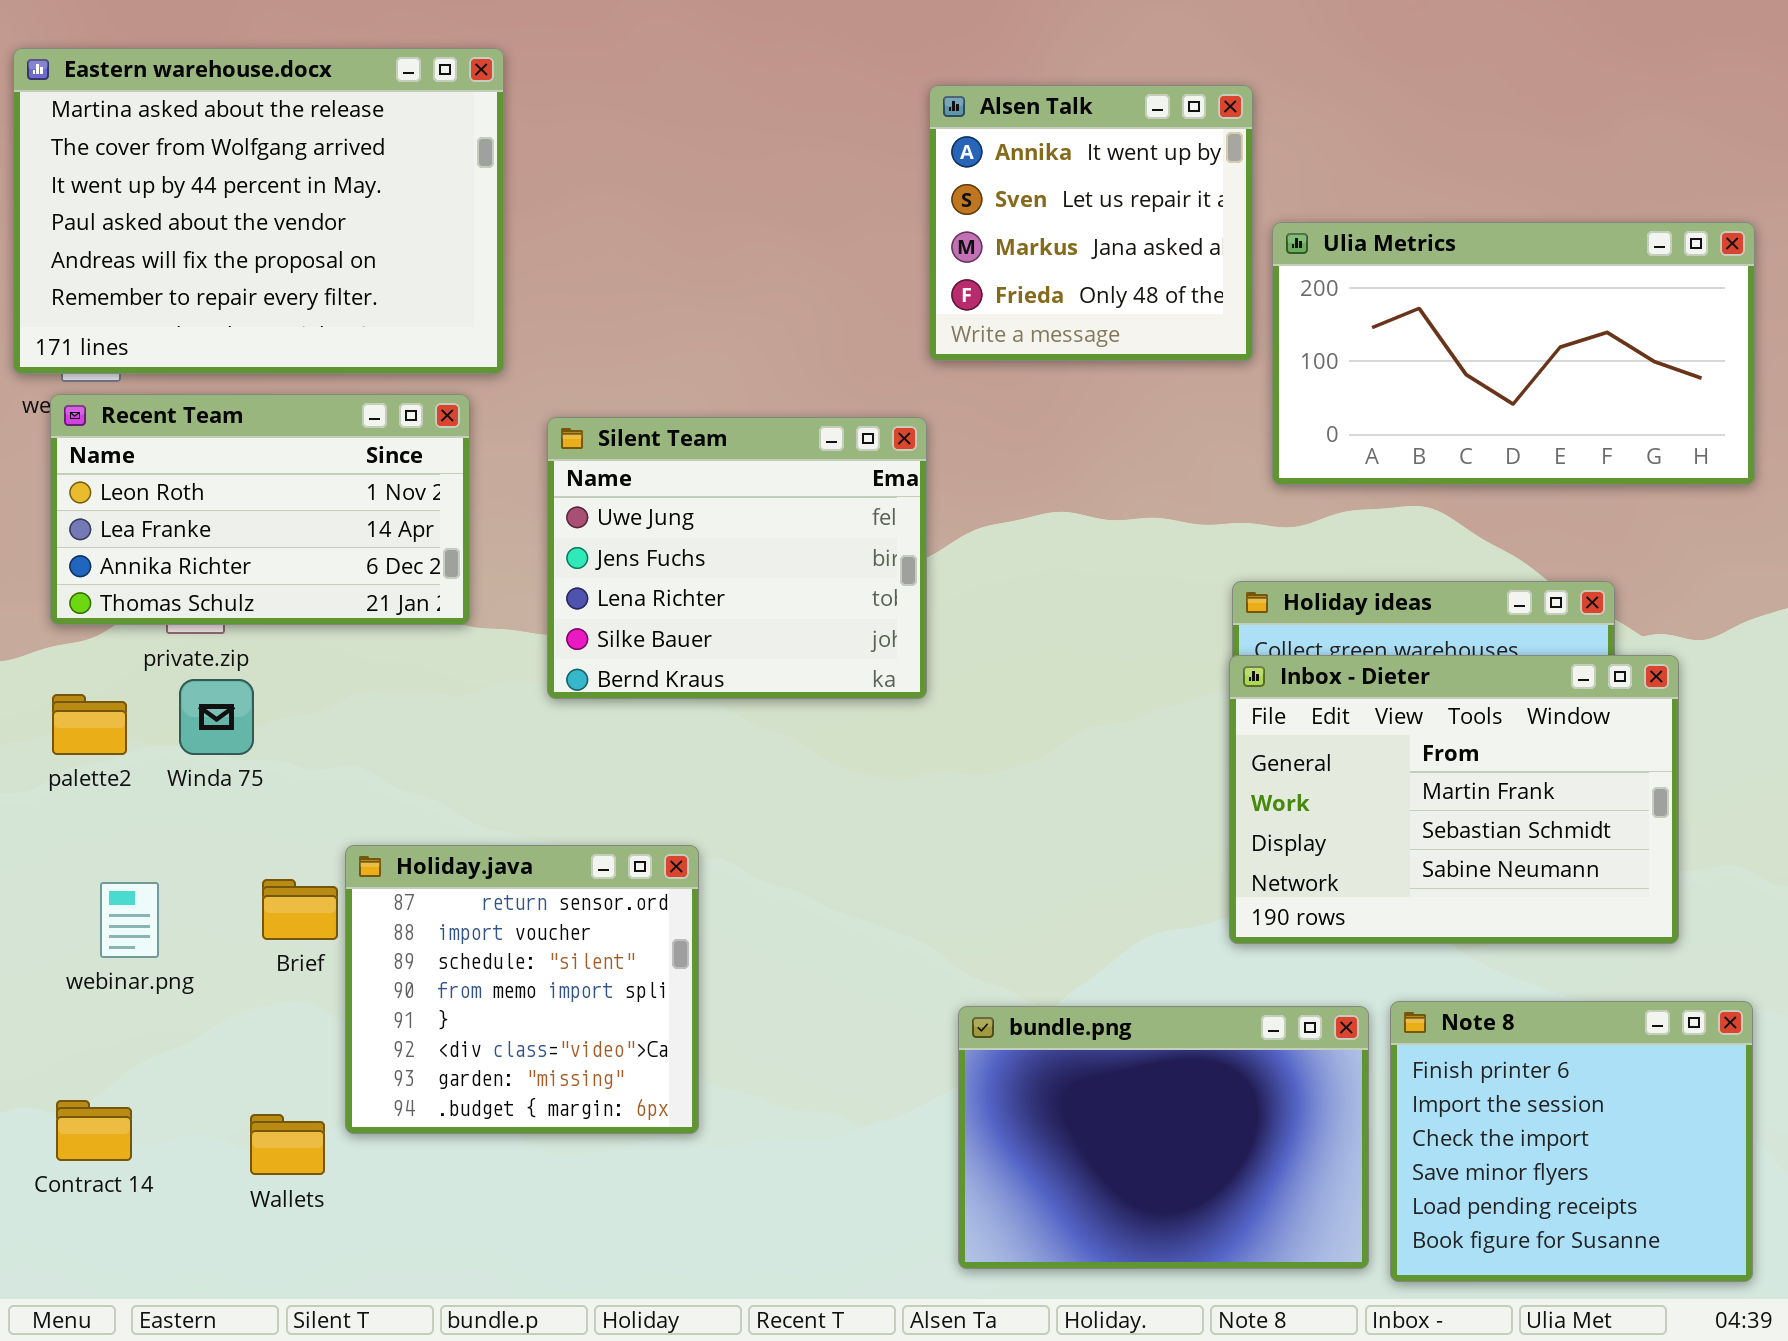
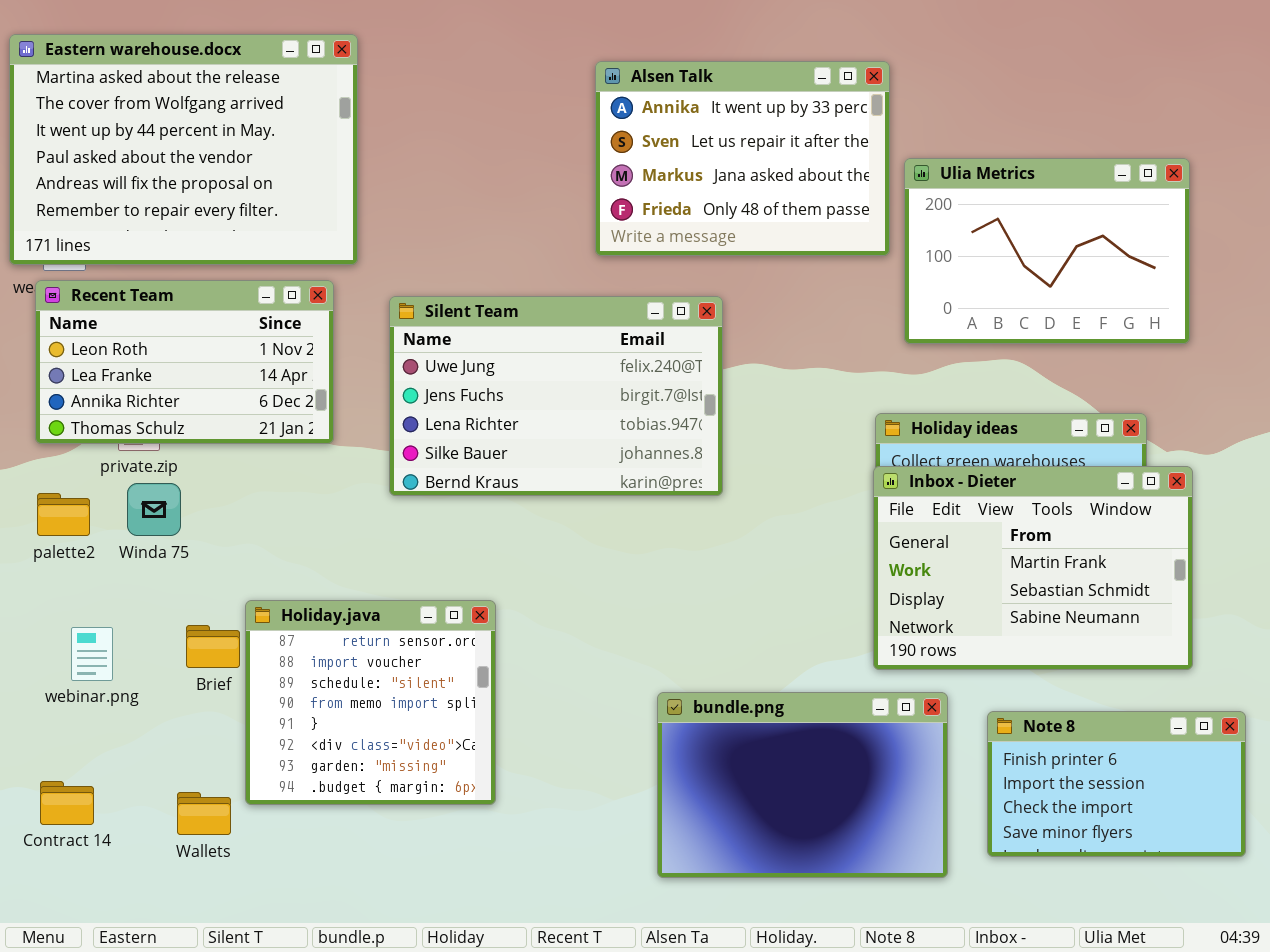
Alsen Talk: [929,85,1253,361] -> [595,61,890,256], resized
Ulia Metrics: [1272,222,1755,485] -> [904,158,1190,344], resized
Silent Team: [547,417,927,699] -> [389,296,723,496], resized
Note 8: [1390,1001,1753,1282] -> [987,711,1246,857], resized
bundle.png: [958,1006,1369,1269] -> [657,692,948,878], moved

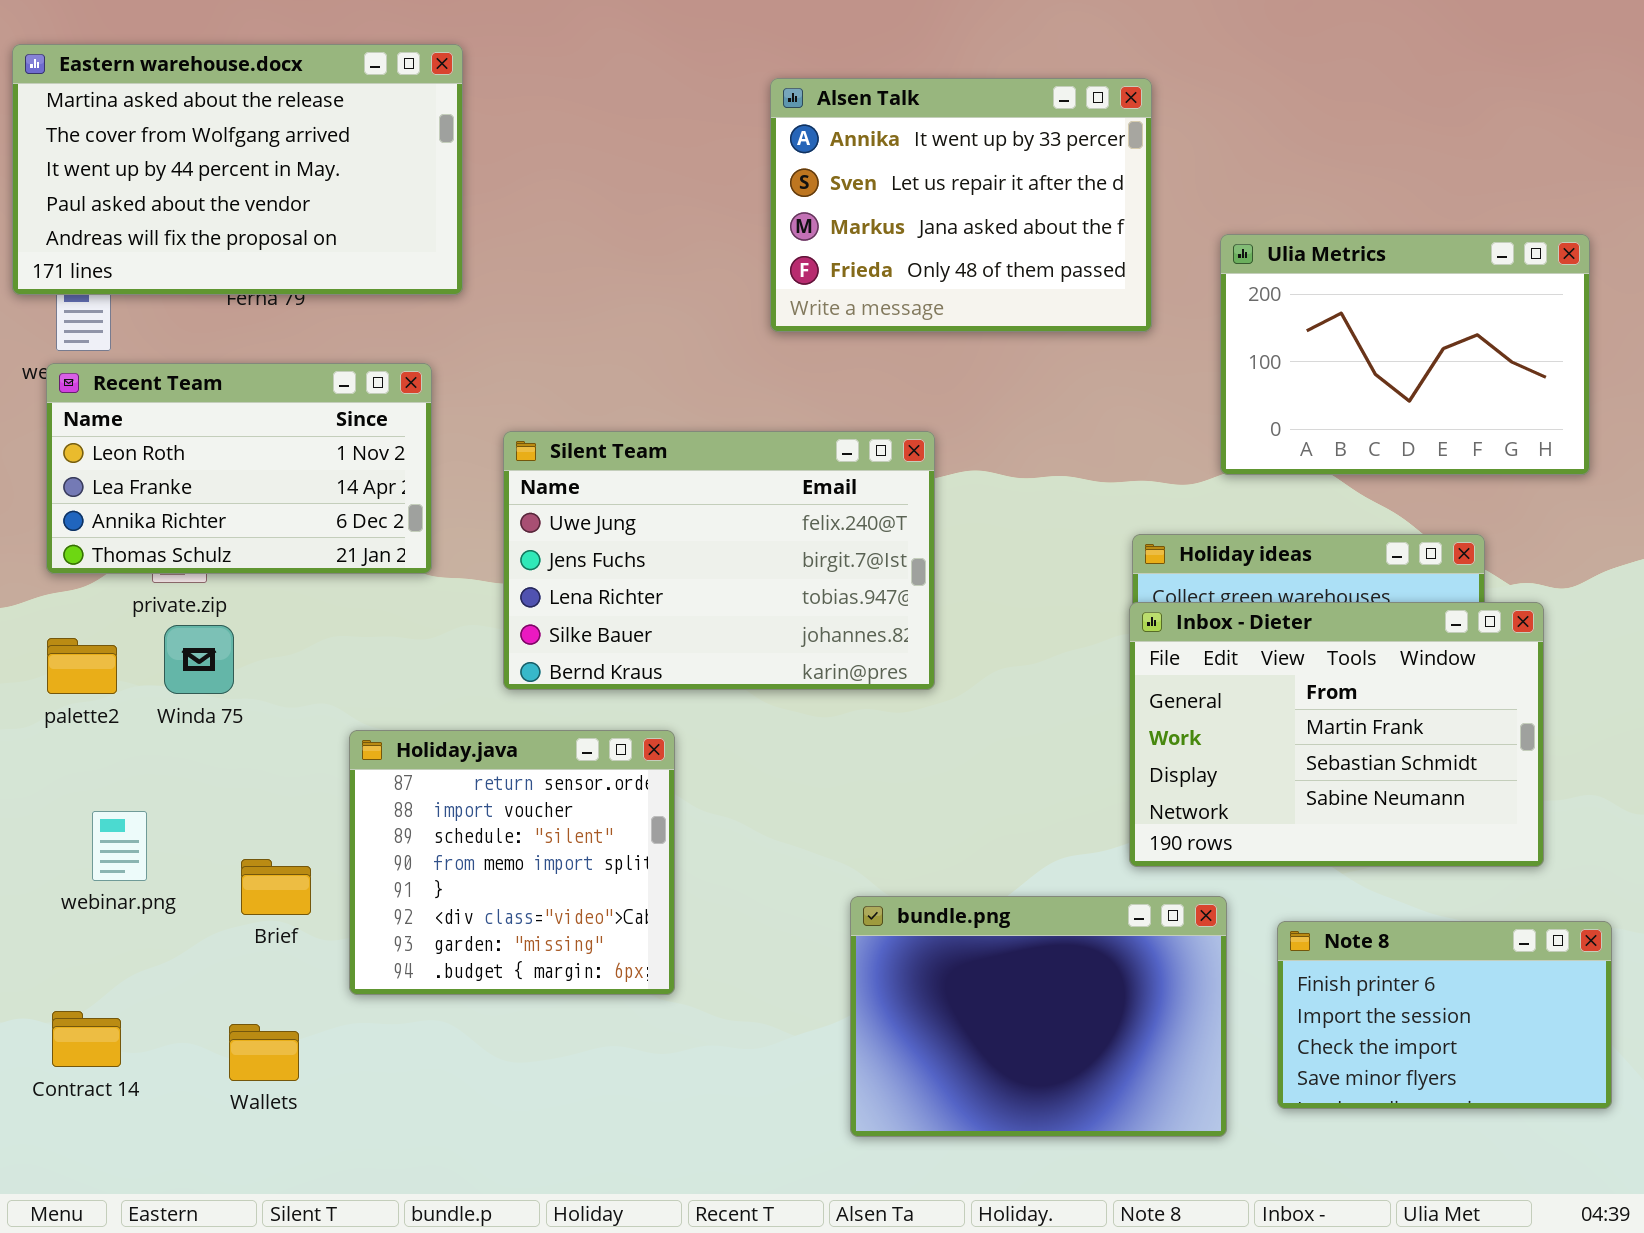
Eastern warehouse.docx: [9,34,358,265] -> [12,44,463,295], resized
Ulia Metrics: [904,158,1190,344] -> [1220,234,1590,475], moved
Silent Team: [389,296,723,496] -> [503,431,935,690], moved
Holiday.java: [245,600,496,805] -> [349,730,675,995], moved
Brief: [186,625,240,668] -> [241,859,311,915], moved

